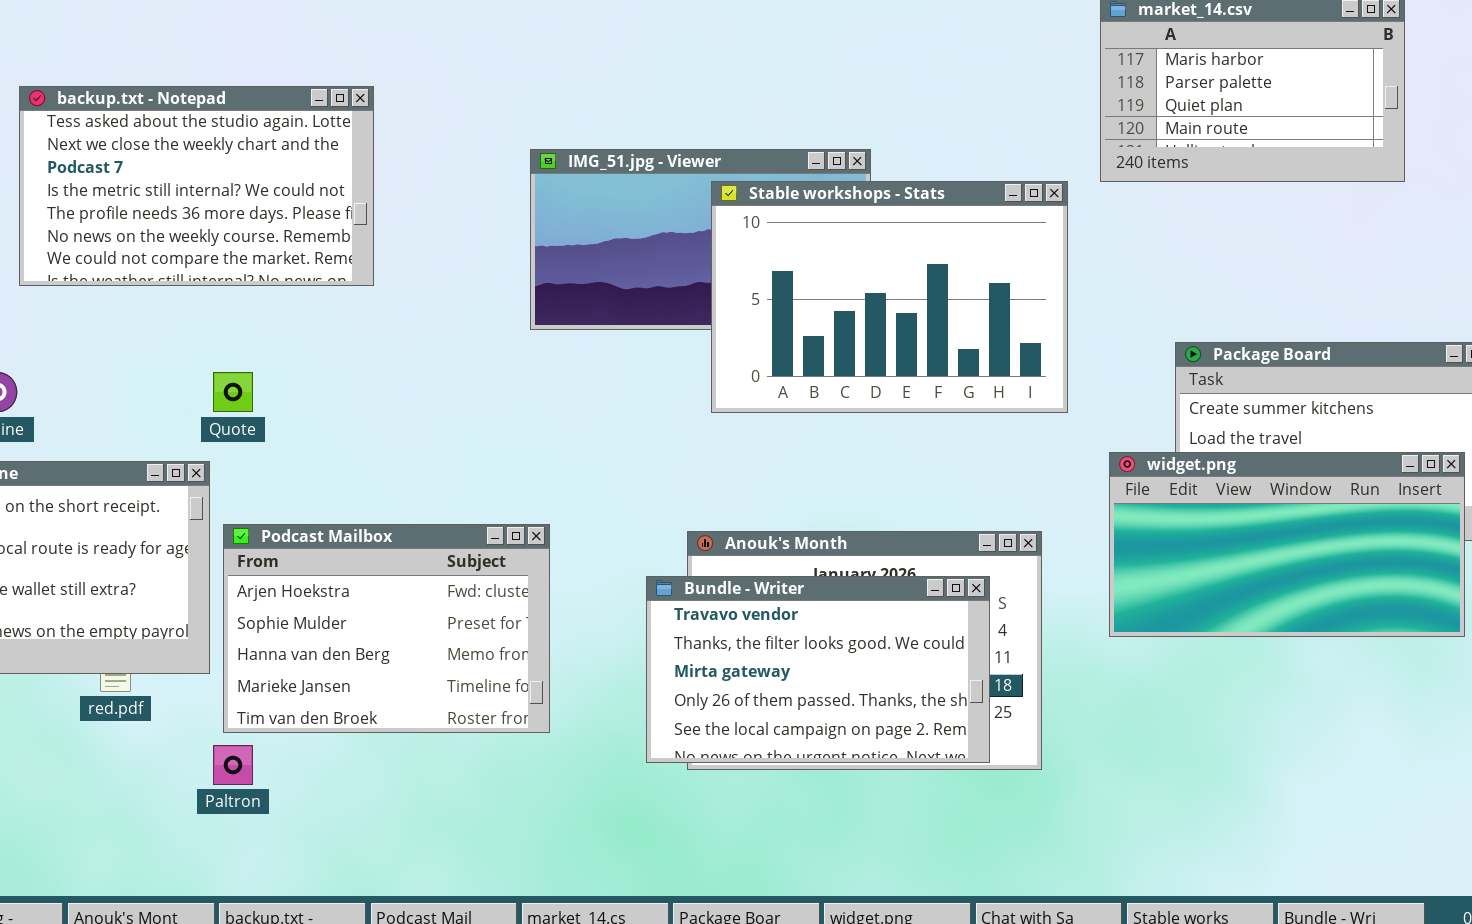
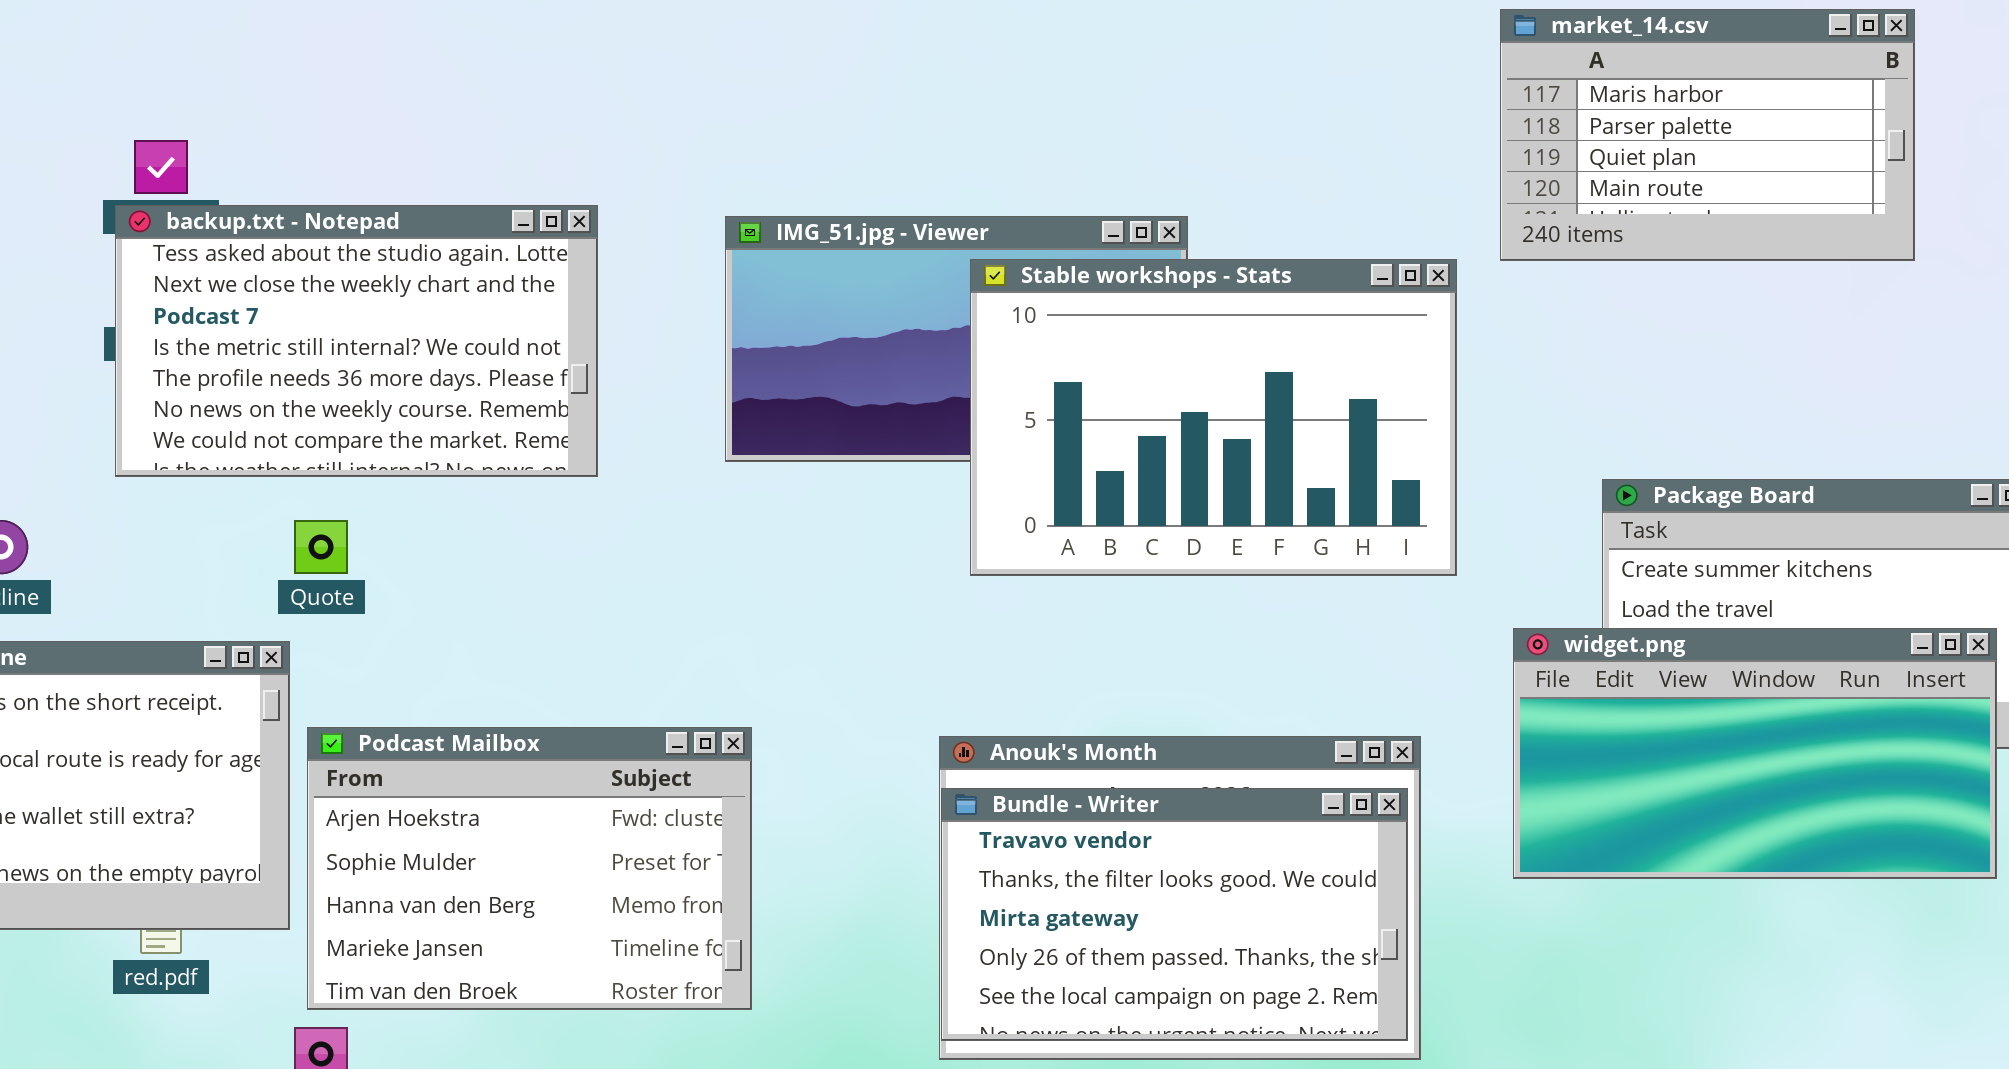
backup.txt - Notepad: [19,86,374,286] -> [115,205,598,477], moved
Bundle - Writer: [646,576,990,763] -> [941,788,1408,1041], moved

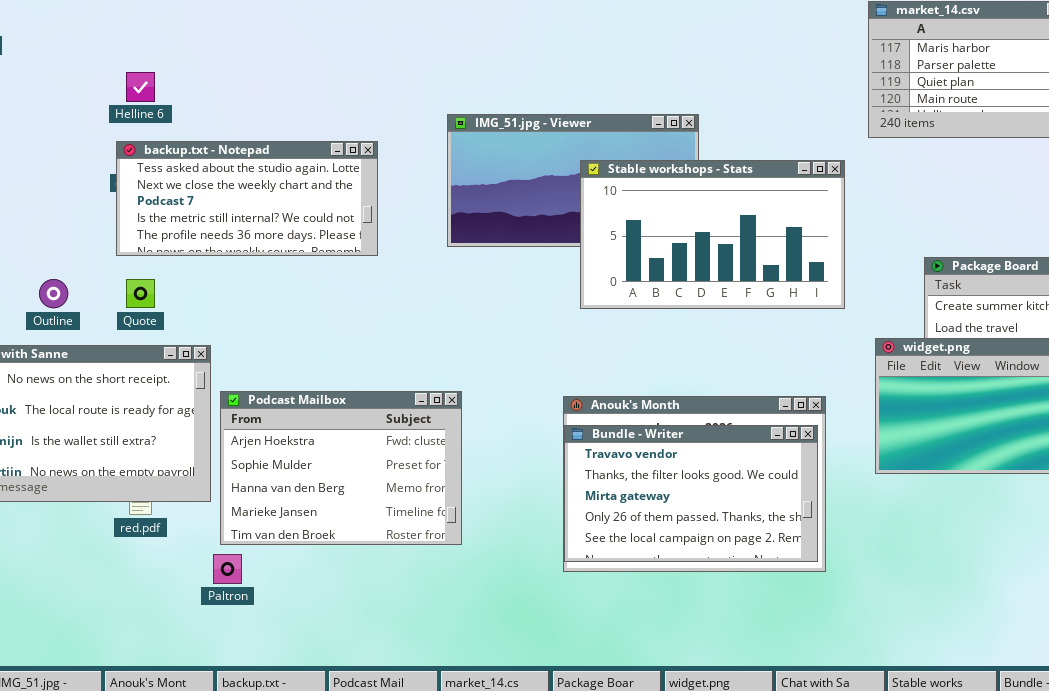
backup.txt - Notepad: [115,205,598,477] -> [116,141,378,256], resized
Stable workshops - Stats: [970,259,1457,576] -> [580,160,845,309], resized
Quote: [294,520,348,574] -> [126,279,155,308], moved

